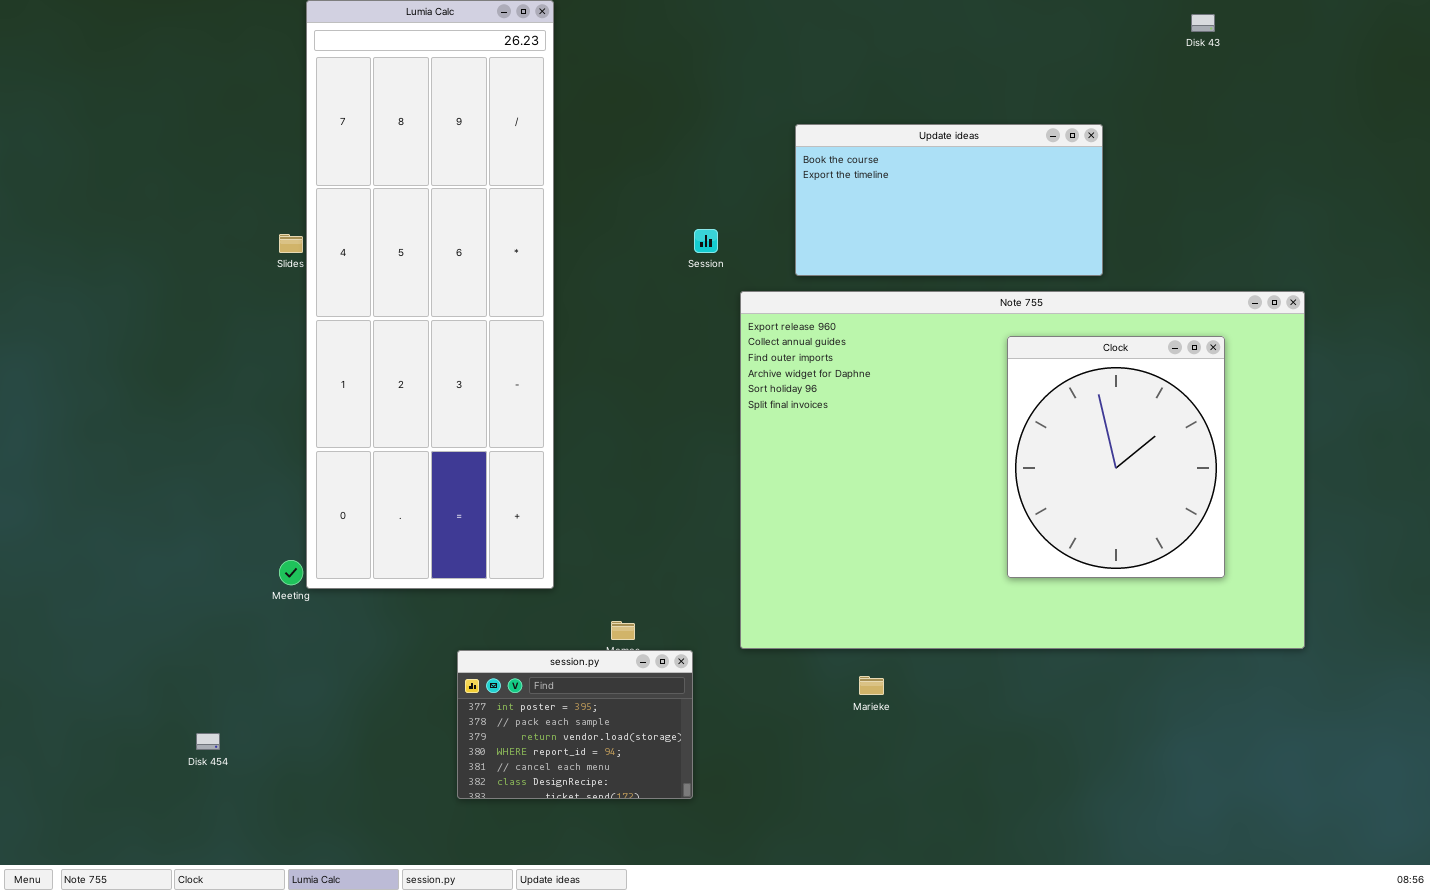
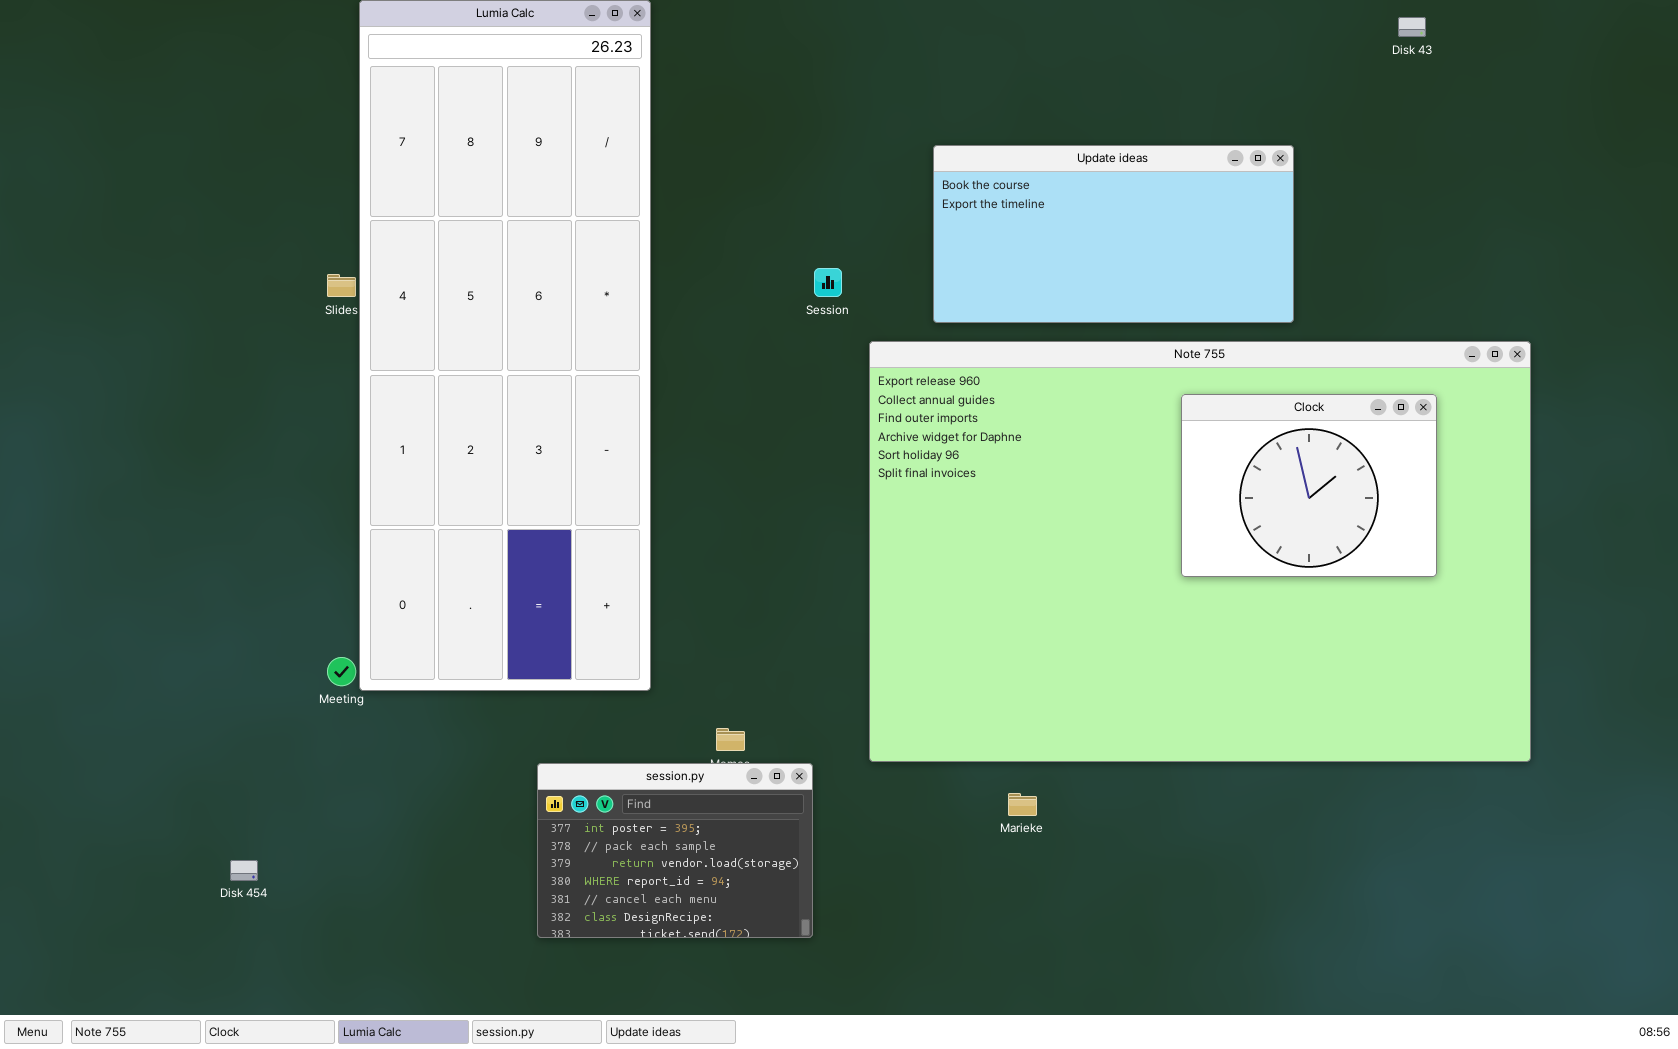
Clock: [1007,336,1225,578] -> [1181,394,1437,577], resized

